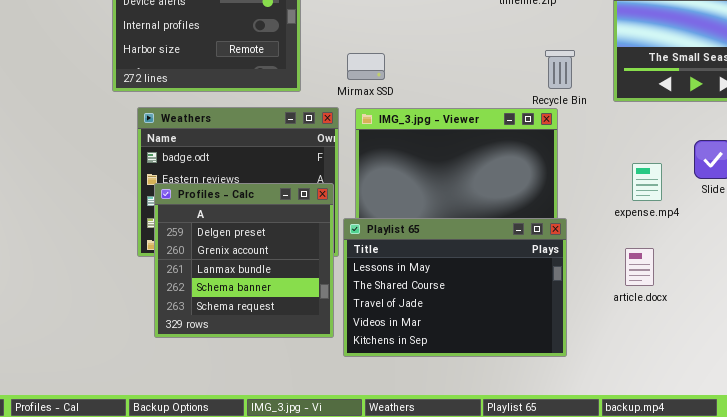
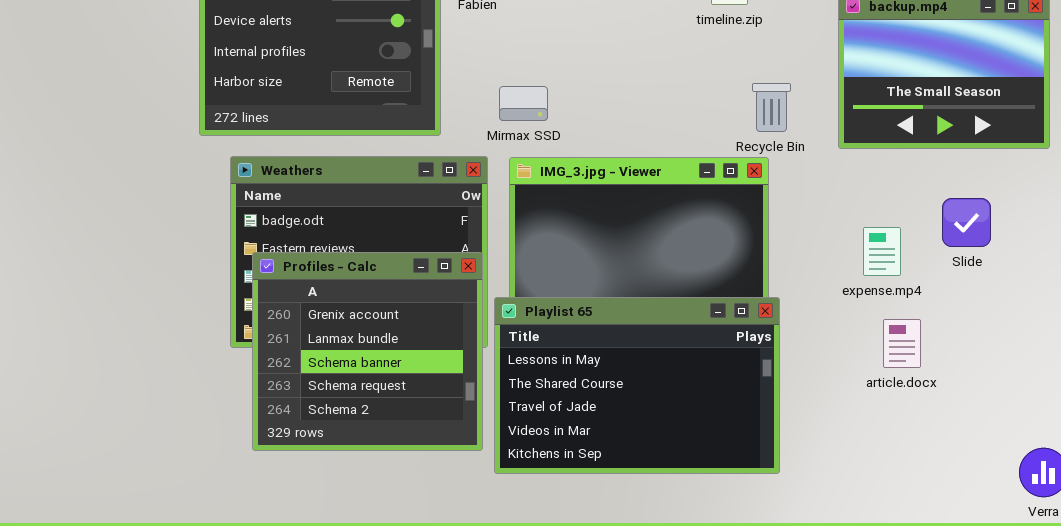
Profiles - Calc: [154,183,334,338] -> [252,252,483,451], scrolled down 1 row
article.docx: [625,248,654,286] -> [883,319,921,368], moved

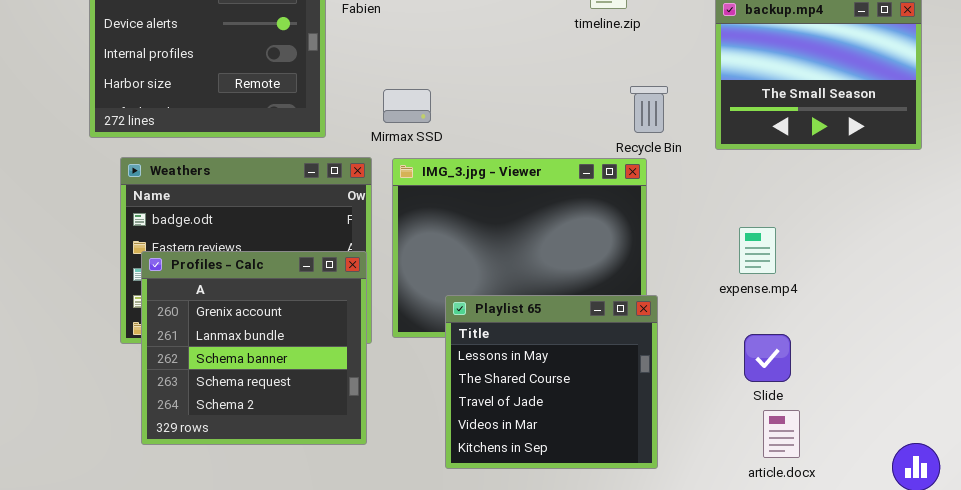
Slide: [942,198,991,247] -> [744,334,791,382], moved
Playlist 65: [494,297,780,474] -> [445,295,658,469], resized
article.docx: [883,319,921,368] -> [763,410,800,458], moved

